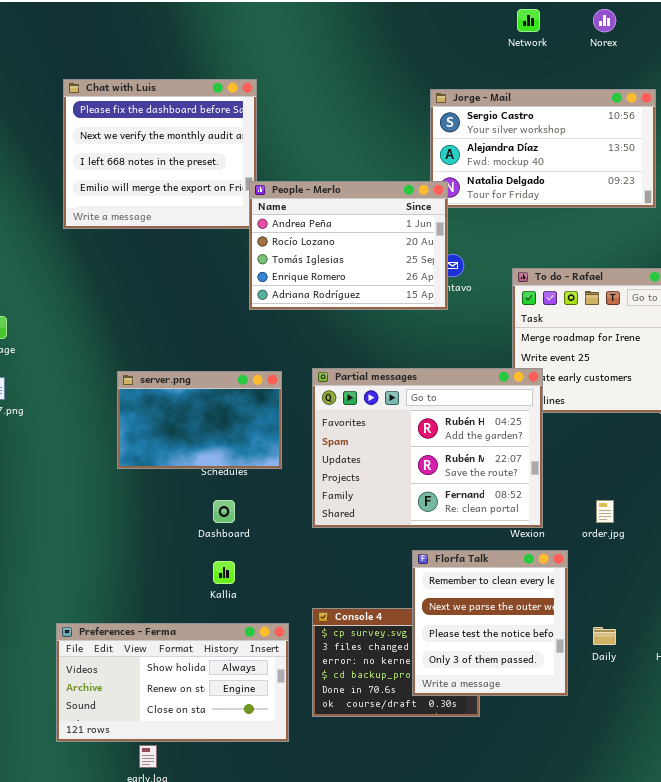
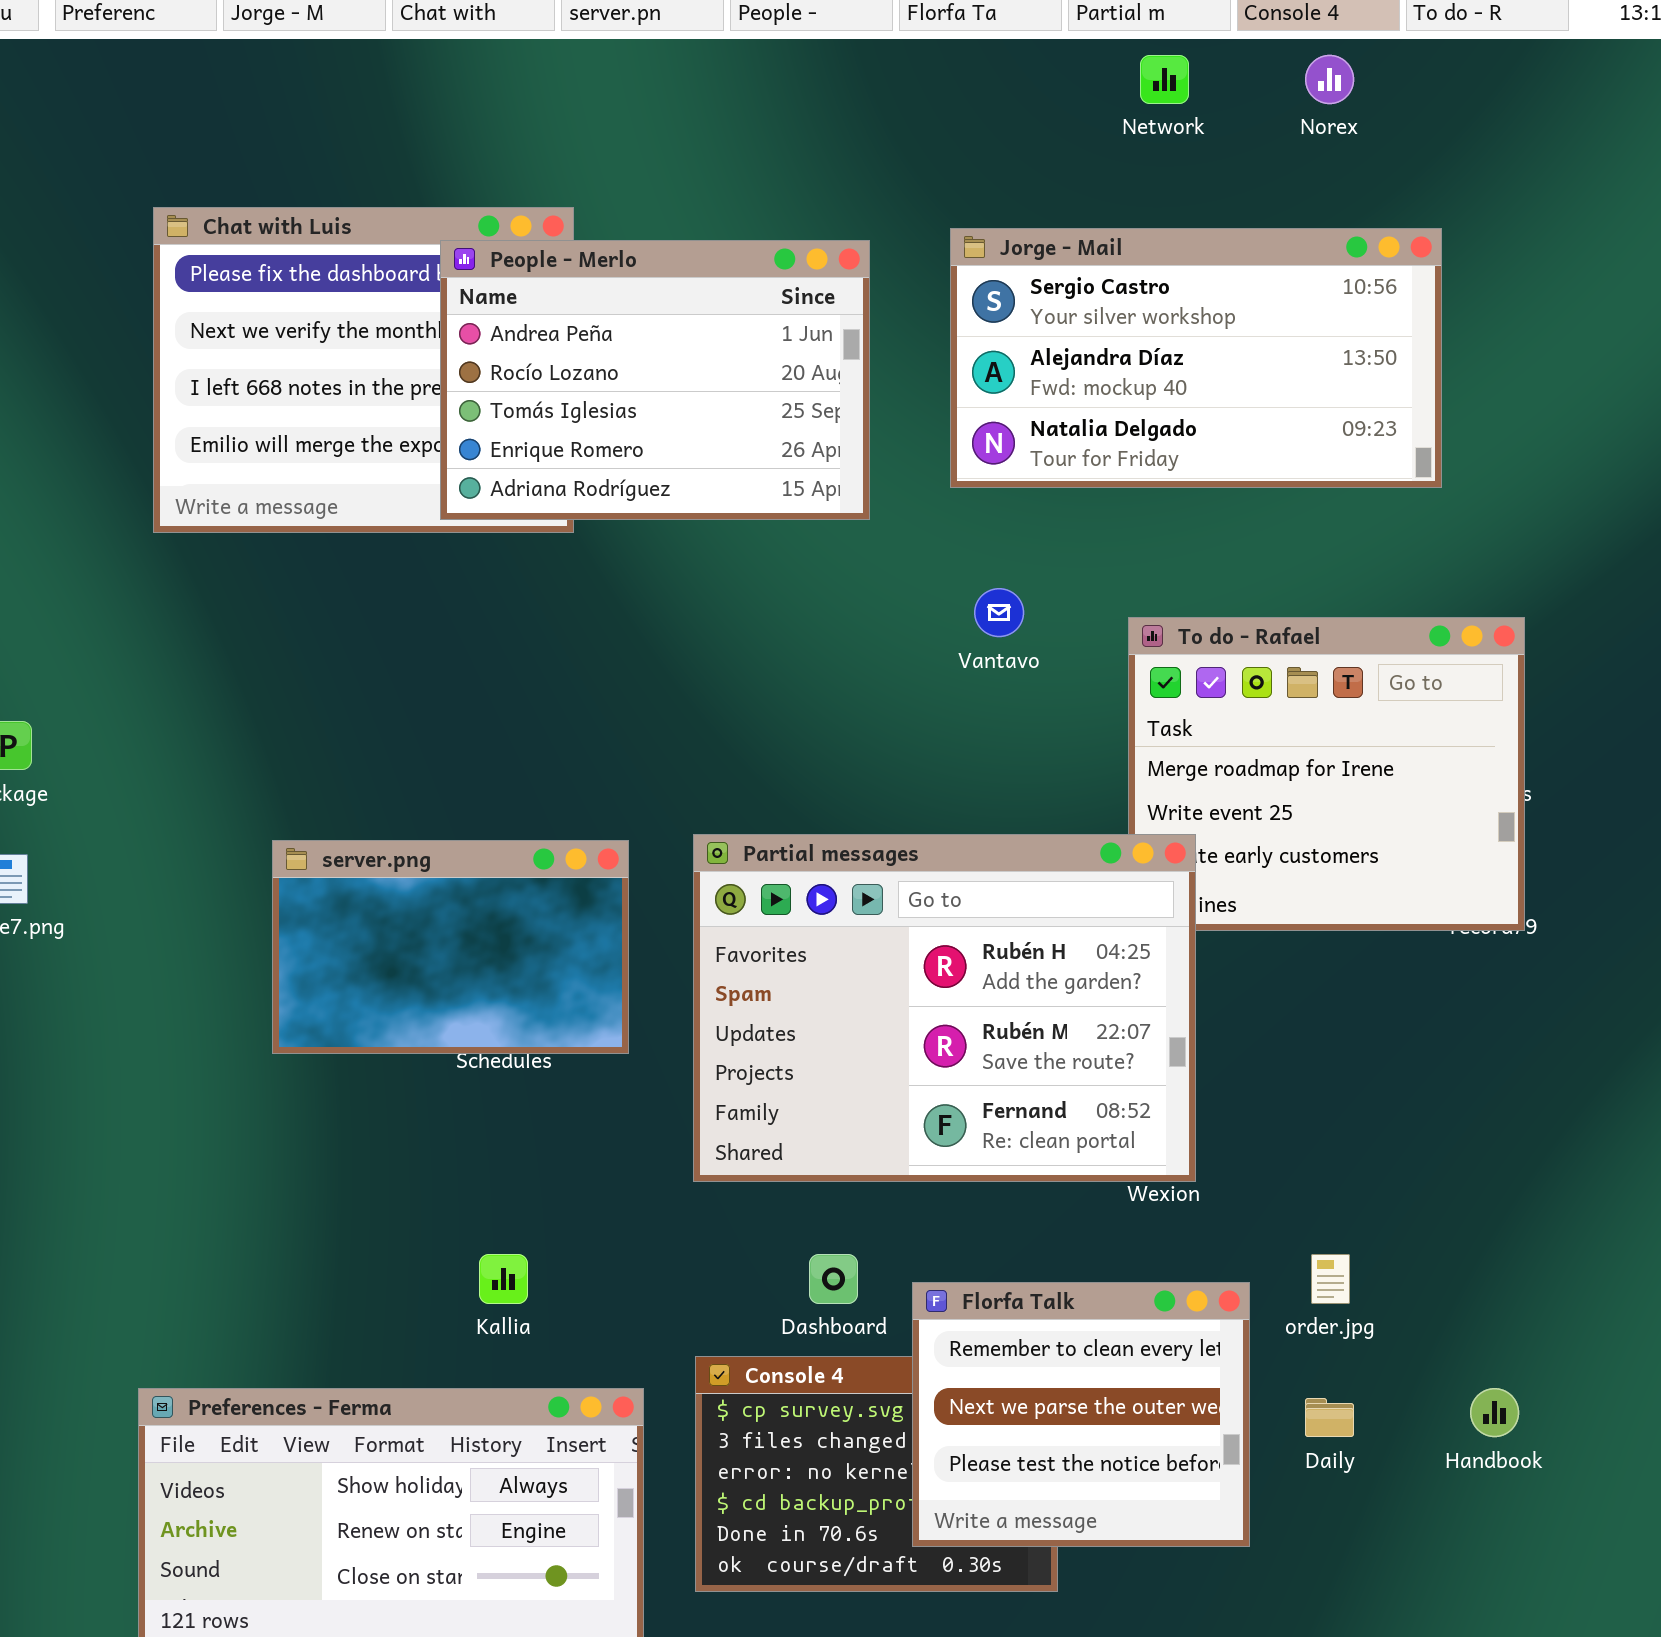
People - Merlo: [249,181,448,310] -> [440,240,870,520], moved
Dashboard: [213,500,235,523] -> [809,1254,858,1304], moved
order.jpg: [596,500,614,523] -> [1311,1254,1350,1304], moved
Florfa Talk: [412,550,568,696] -> [912,1282,1250,1547], resized

